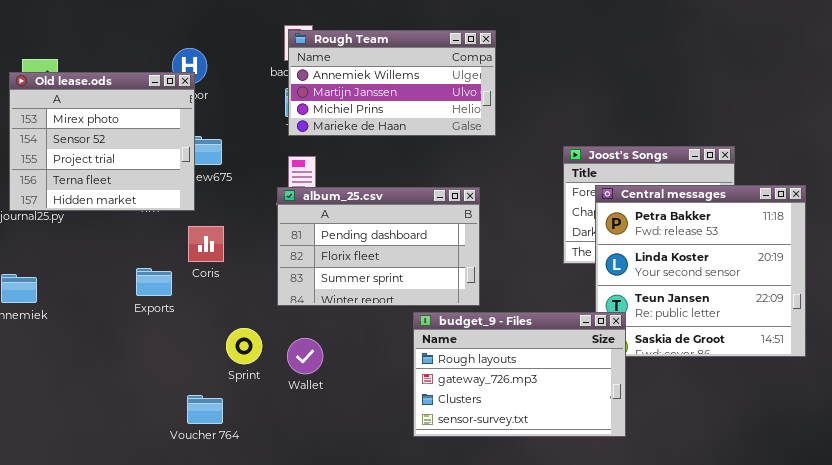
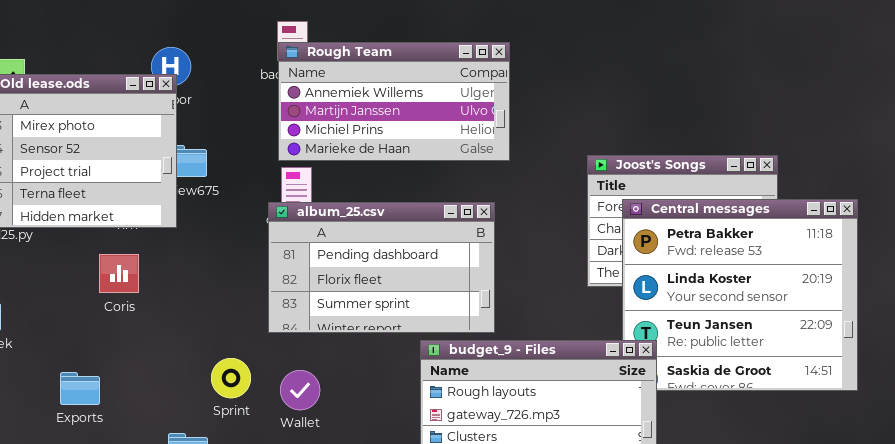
Rough Team: [288,30,496,136] -> [278,42,510,161], moved
Coris: [188,226,224,262] -> [99,254,139,293], moved
Exports: [136,268,172,296] -> [60,372,100,405], moved

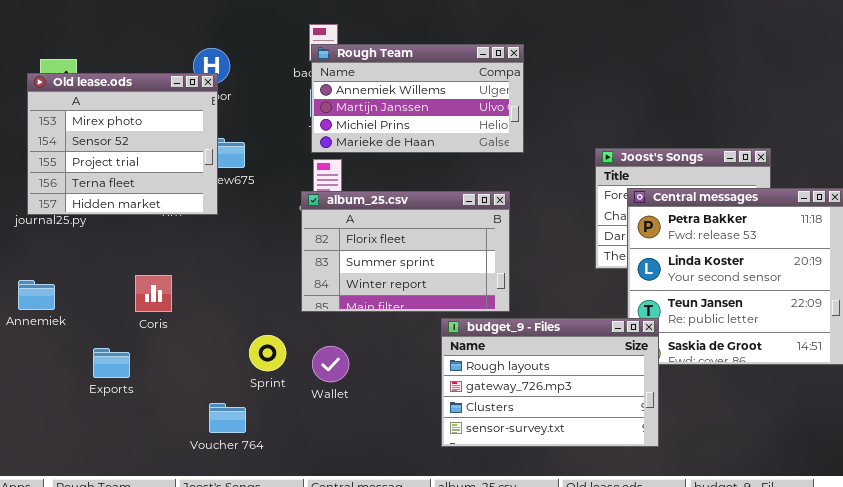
album_25.csv: [268,202,495,333] -> [301,191,510,312], scrolled down 1 row
Coris: [99,254,139,293] -> [135,275,172,312], moved
Exports: [60,372,100,405] -> [93,348,130,378], moved

